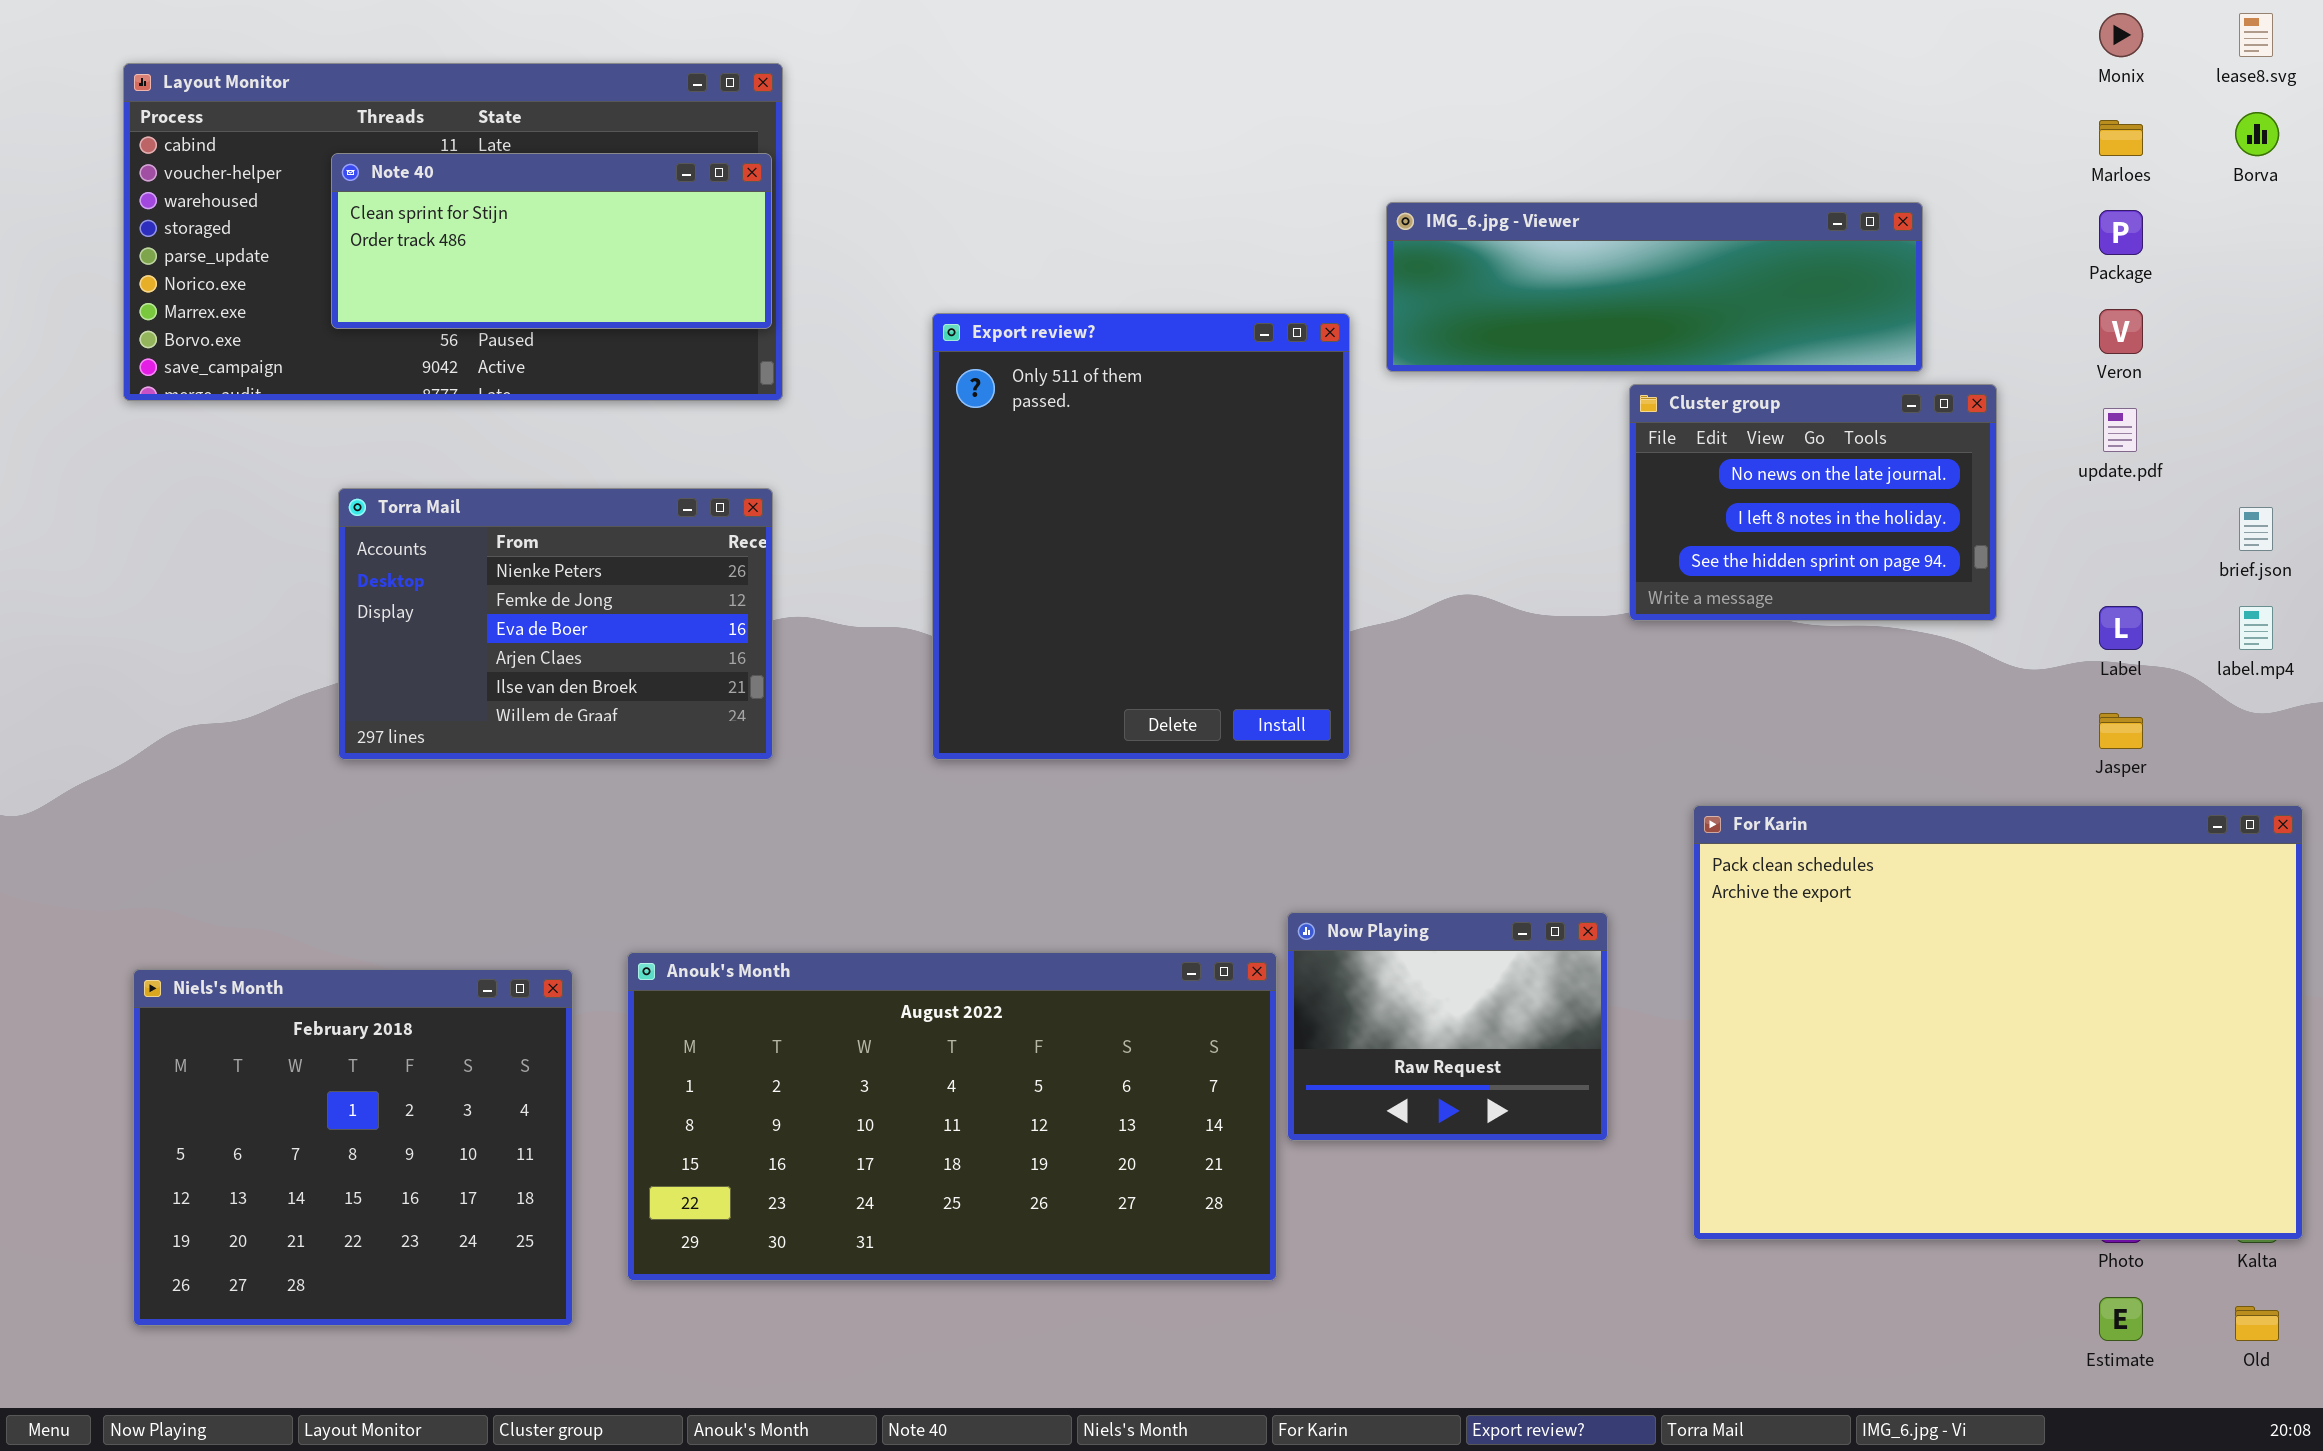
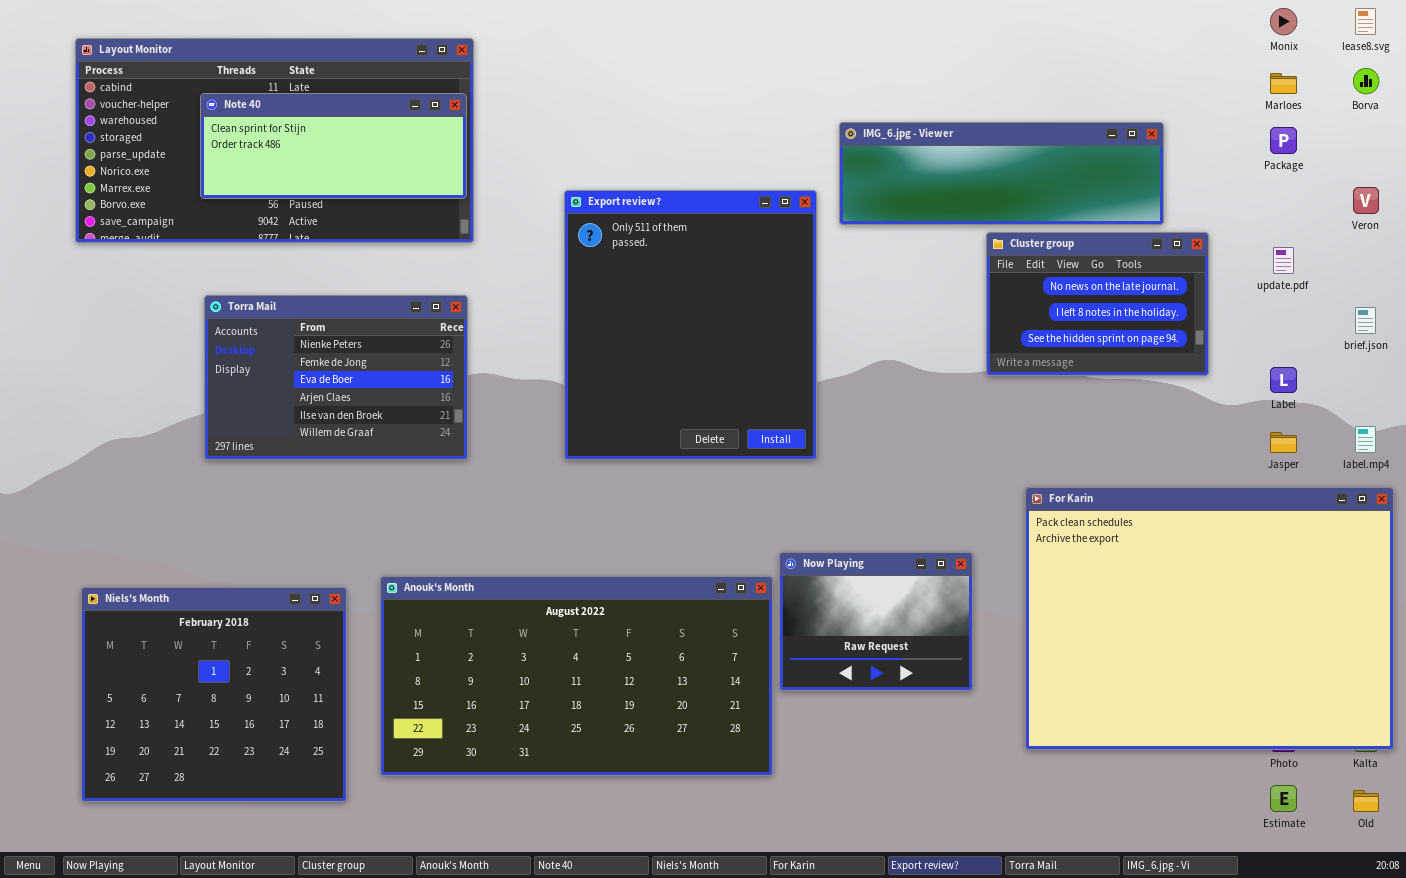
Veron: [2099,309,2143,354] -> [1353,187,1379,214], moved
label.mp4: [2239,606,2273,650] -> [1355,426,1376,453], moved

